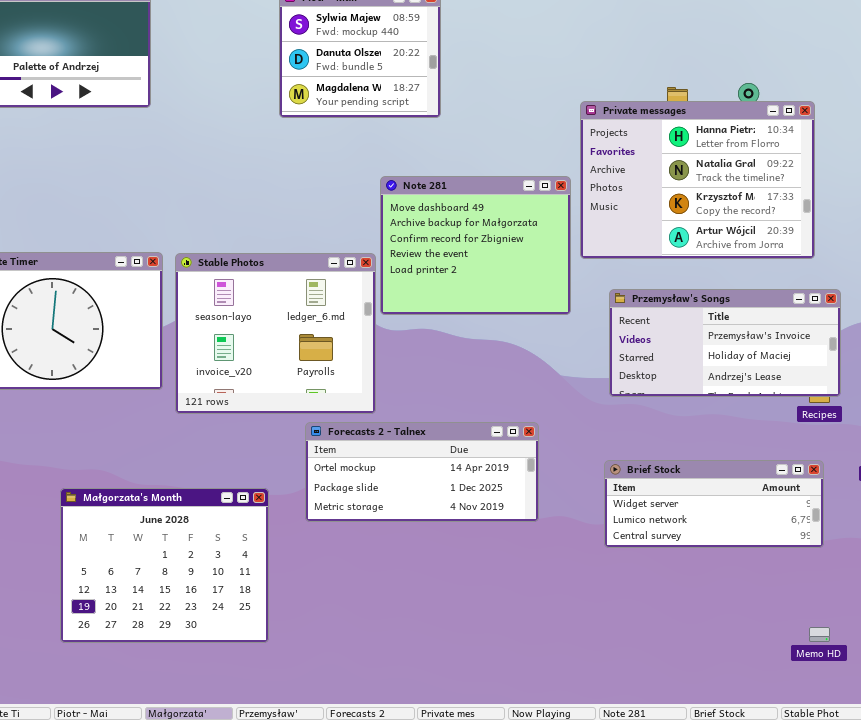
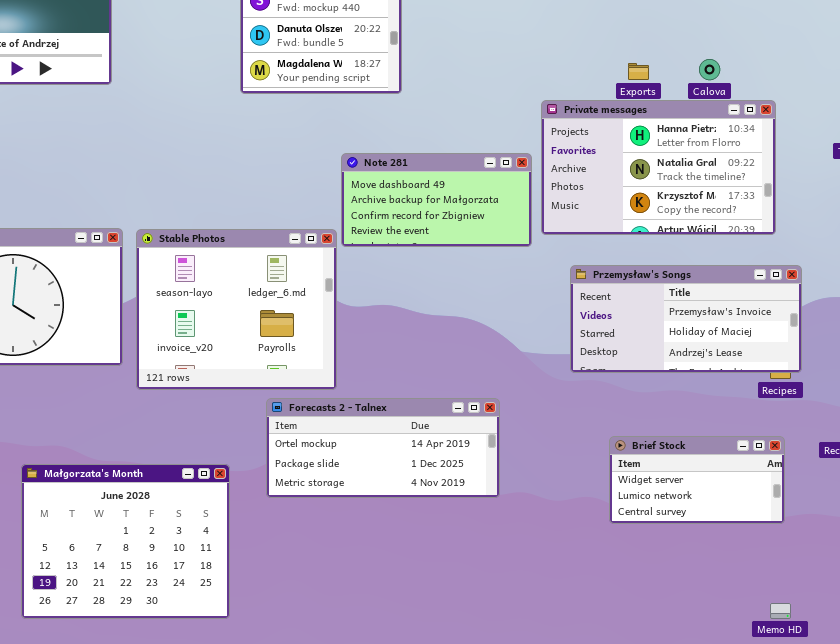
Private messages: [580,101,815,259] -> [541,100,776,235], resized
Note 281: [380,176,571,315] -> [341,153,532,247], resized
Brief Stock: [604,460,824,548] -> [609,436,785,524], resized

